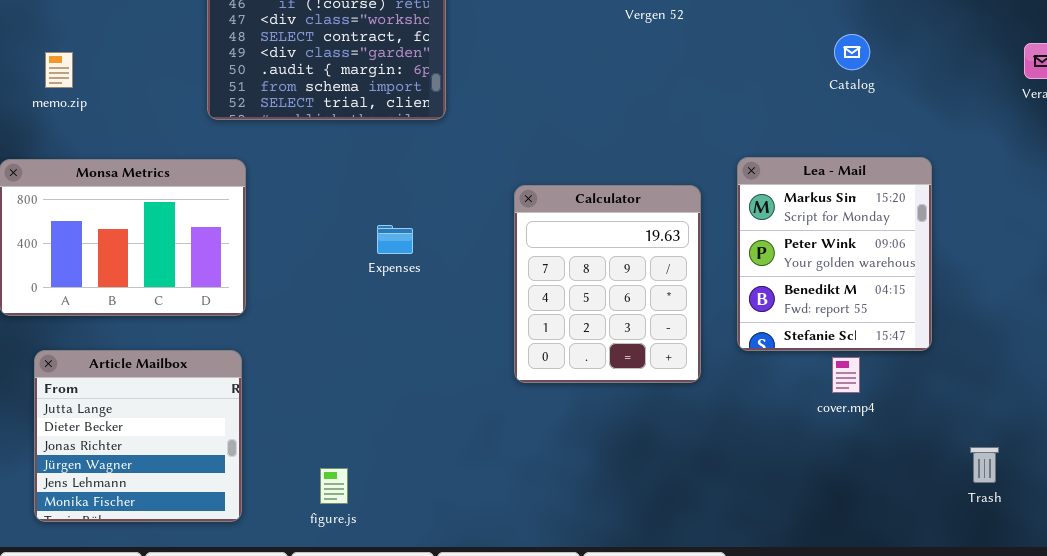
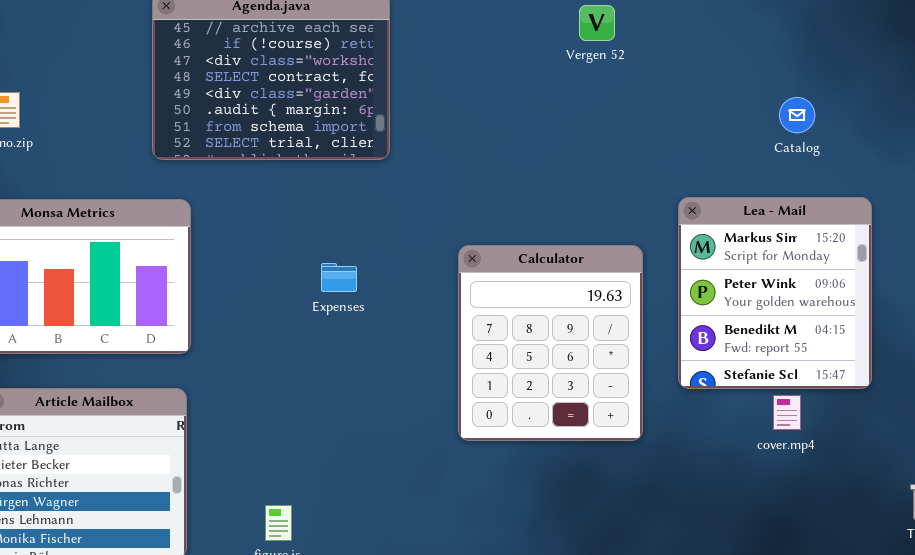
Catalog: [834,34,870,70] -> [779,97,815,133], moved
Calculator: [514,185,701,383] -> [458,245,643,441], moved

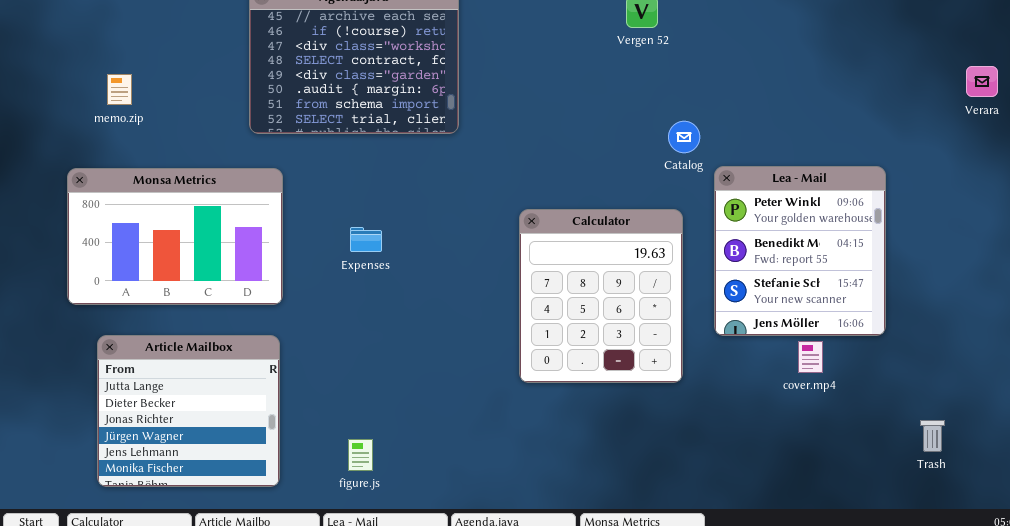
Catalog: [779,97,815,133] -> [668,121,700,153], moved
Lea - Mail: [678,197,872,389] -> [714,166,886,336], scrolled down 1 row
Expenses: [321,263,357,292] -> [350,227,382,252], moved

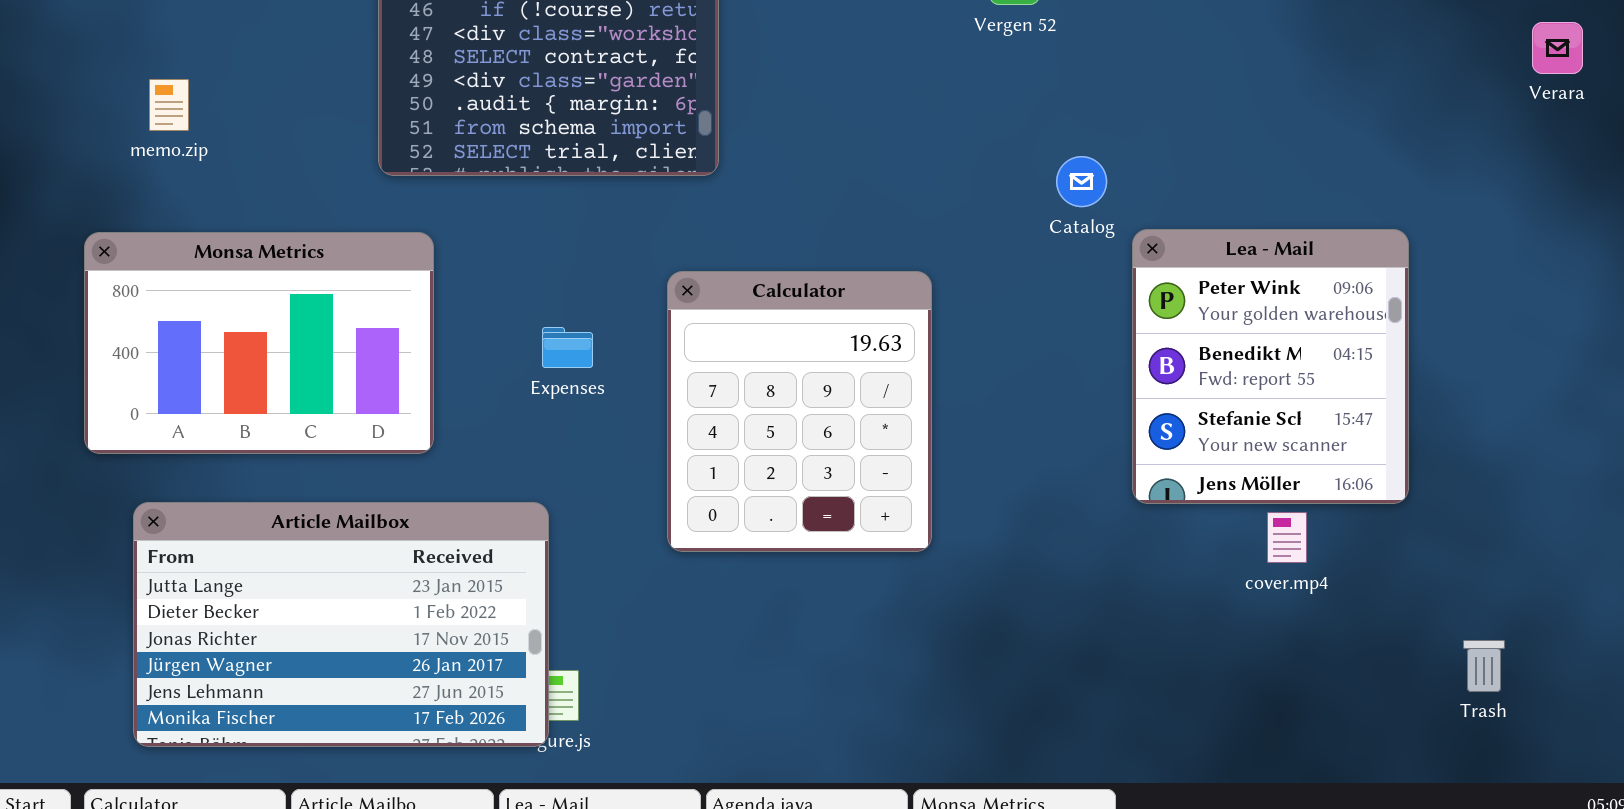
Verara: [966,66,998,97] -> [1532,22,1583,74], moved
Calculator: [519,209,683,383] -> [667,271,932,552], moved
Article Mailbox: [97,335,280,487] -> [133,502,549,747], resized

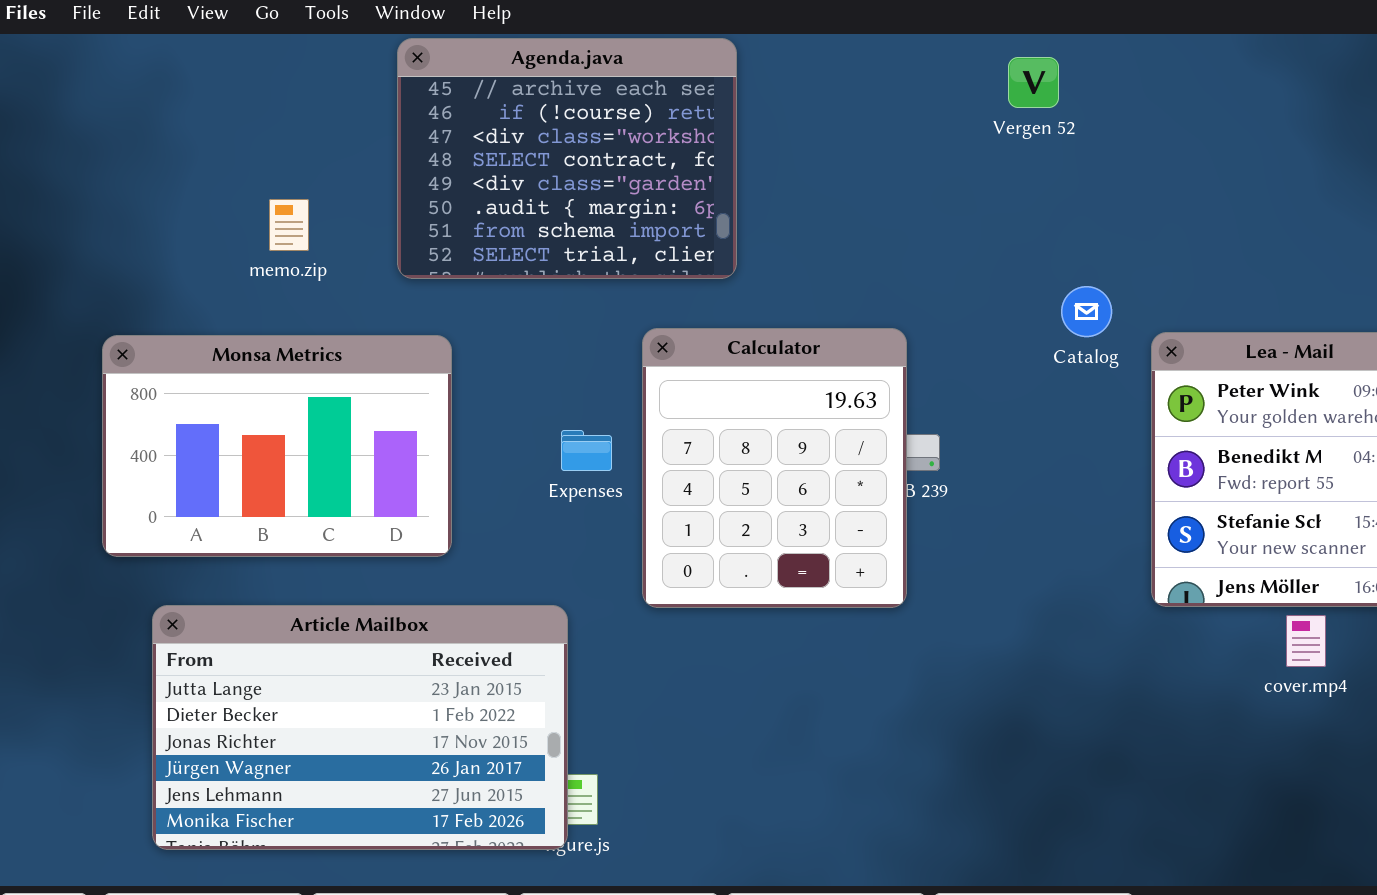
memo.zip: [149,79,189,131] -> [269,199,309,251], moved
Catalog: [1056,156,1107,207] -> [1061,286,1112,337], moved
Calculator: [667,271,932,552] -> [642,328,907,608], moved

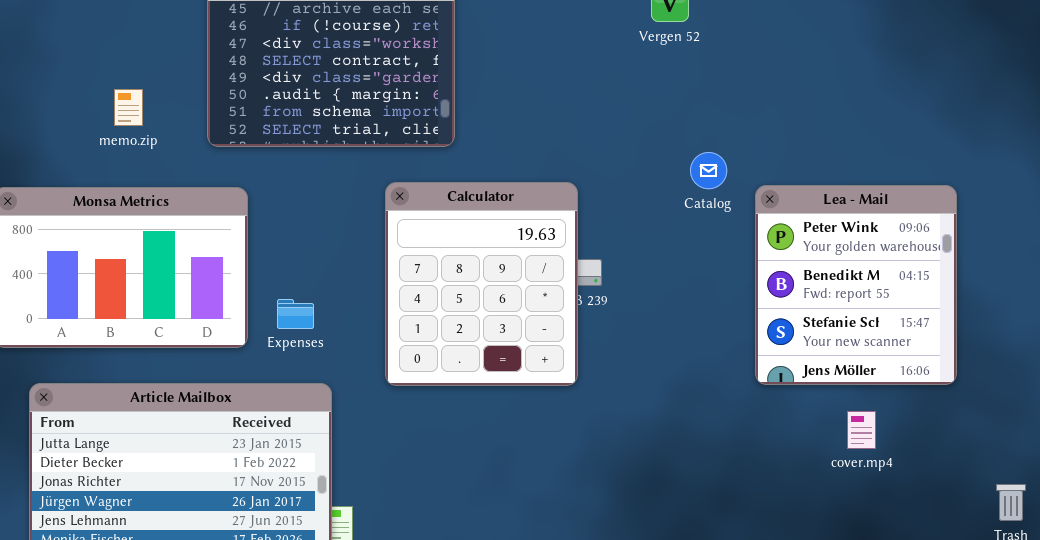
Expenses: [561,430,612,471] -> [277,299,314,329], moved
cover.mp4: [1286,615,1326,667] -> [847,411,876,449], moved

